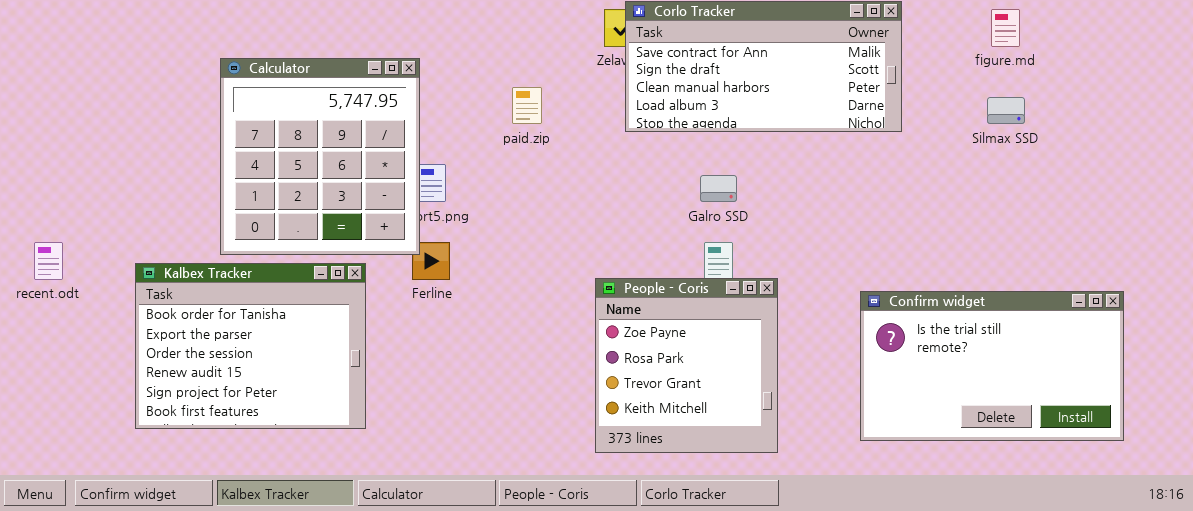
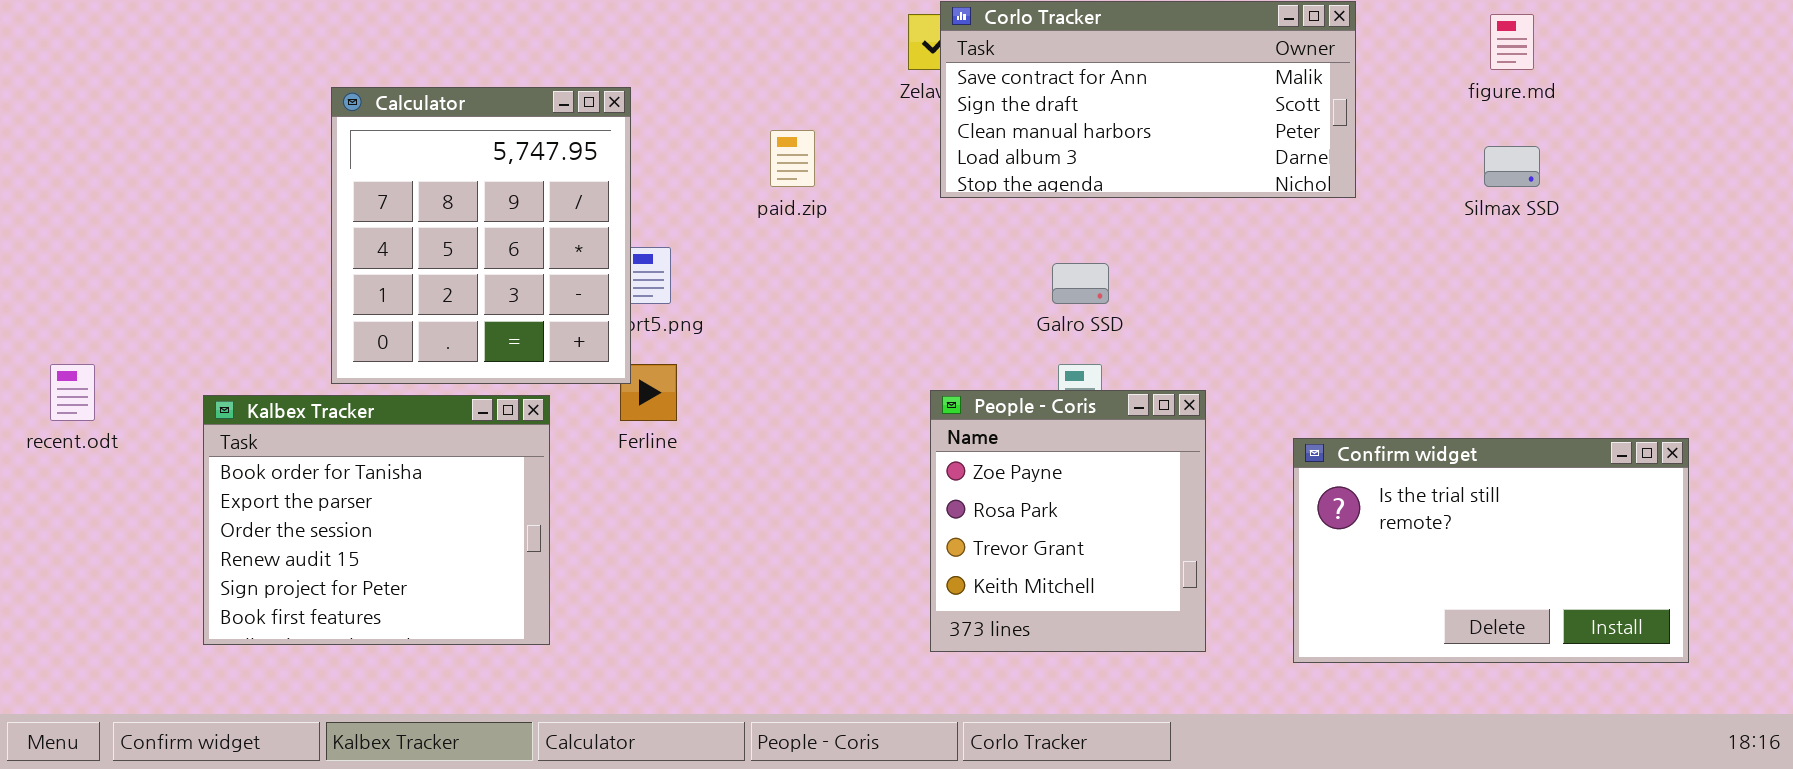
People - Coris: [595,278,778,453] -> [930,390,1206,652], moved

